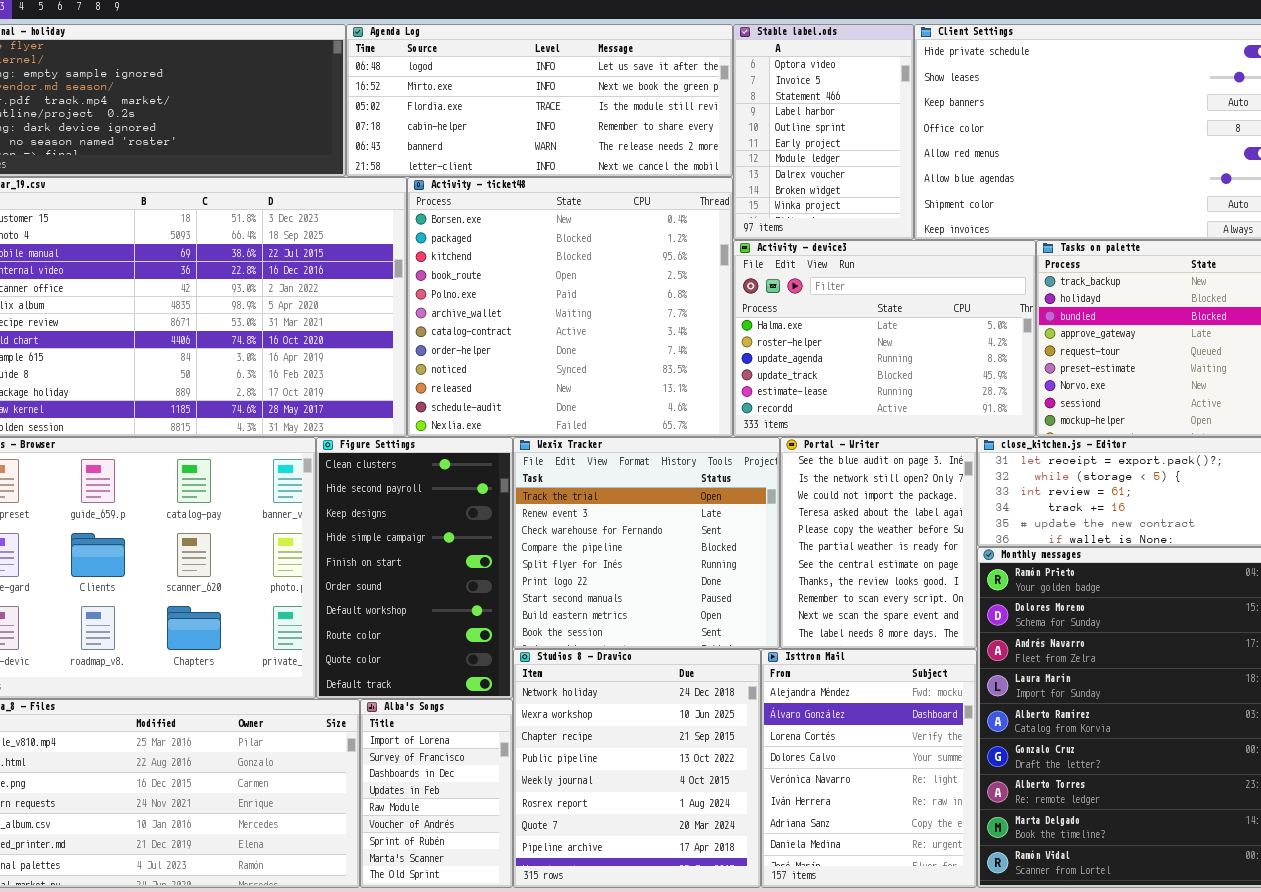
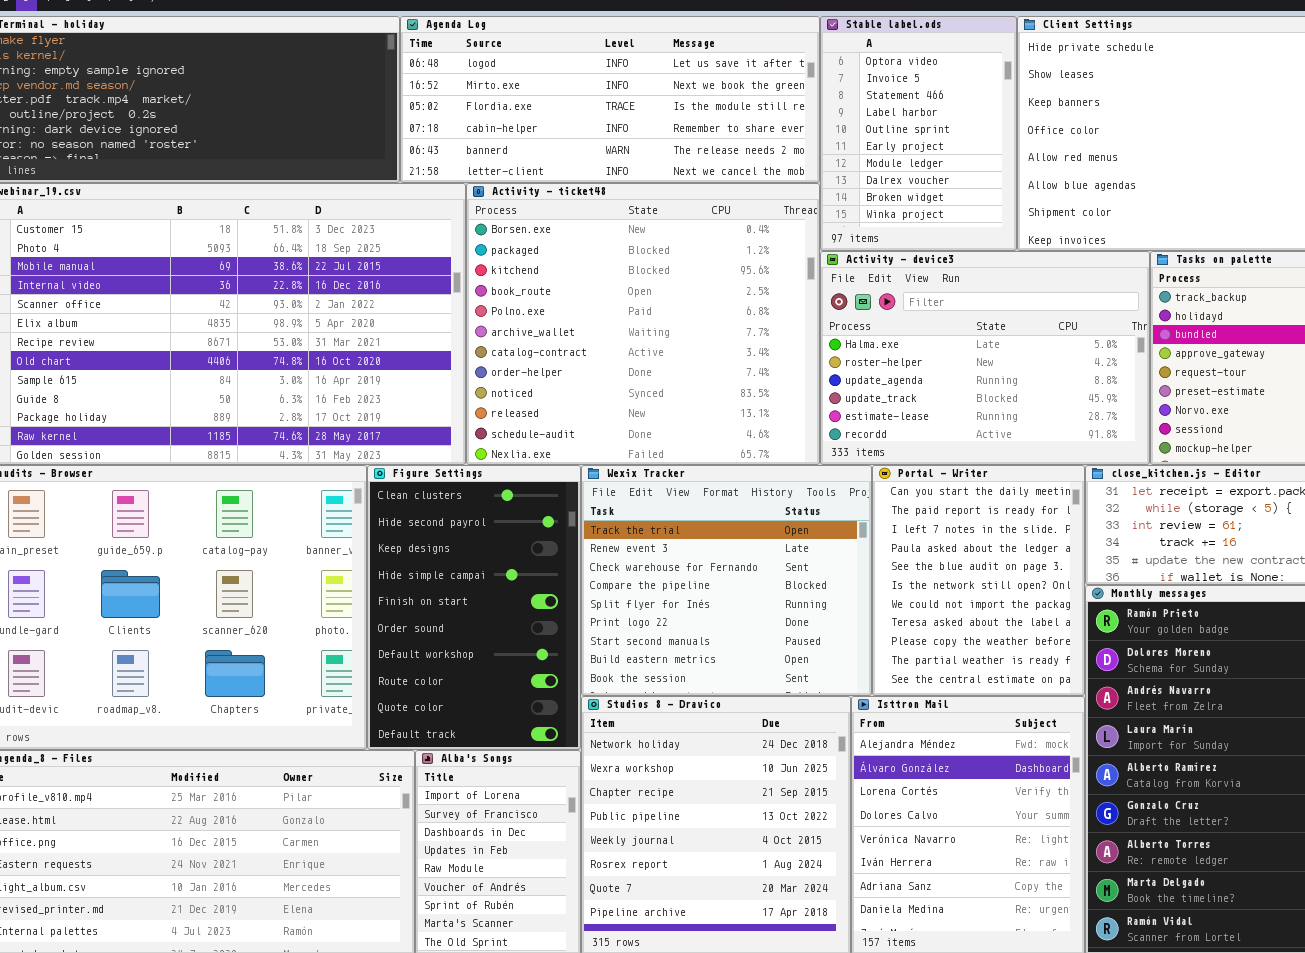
Portal - Writer: [780,437,977,649] -> [872,465,1085,696], scrolled up 4 rows

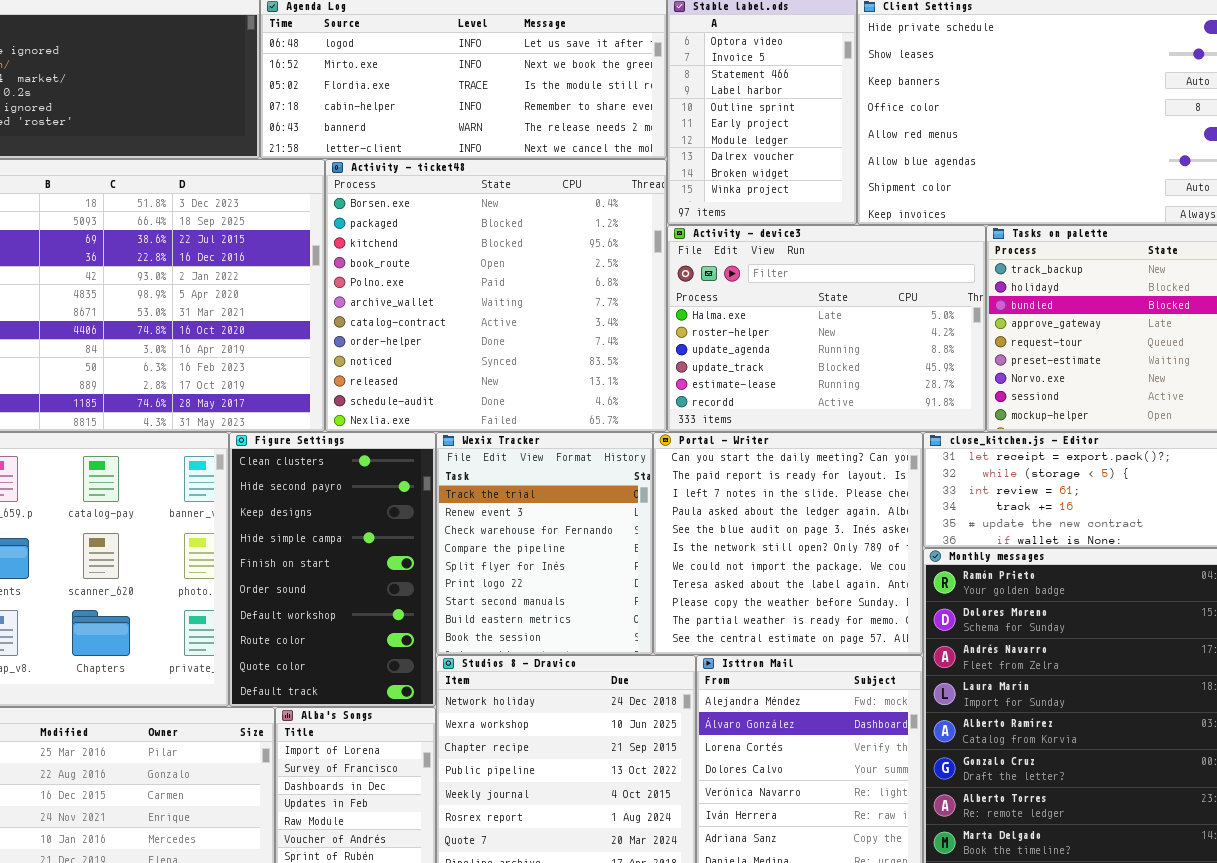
Wexix Tracker: [581,465,872,696] -> [436,432,653,655], resized
Portal - Writer: [872,465,1085,696] -> [653,432,923,655], resized

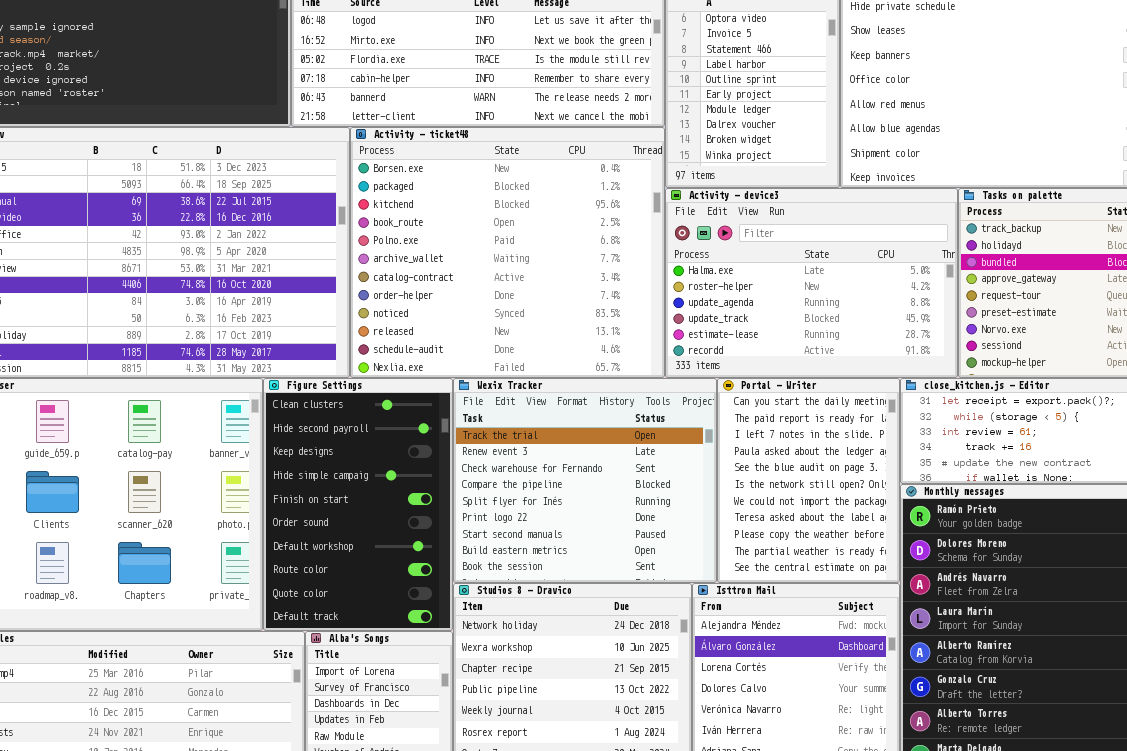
Wexix Tracker: [436,432,653,655] -> [453,378,717,583], resized
Portal - Writer: [653,432,923,655] -> [717,378,900,583], resized

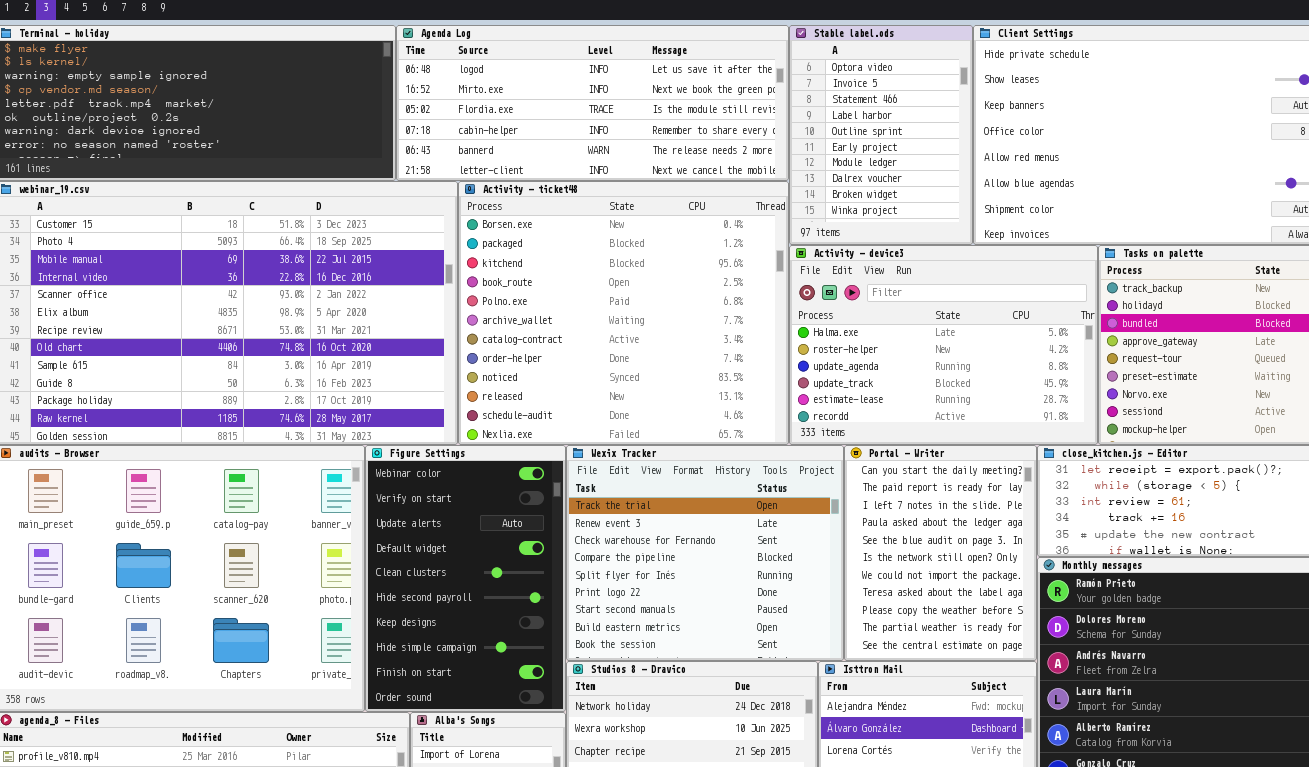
Figure Settings: [263,378,453,631] -> [365,445,566,712], scrolled up 4 rows

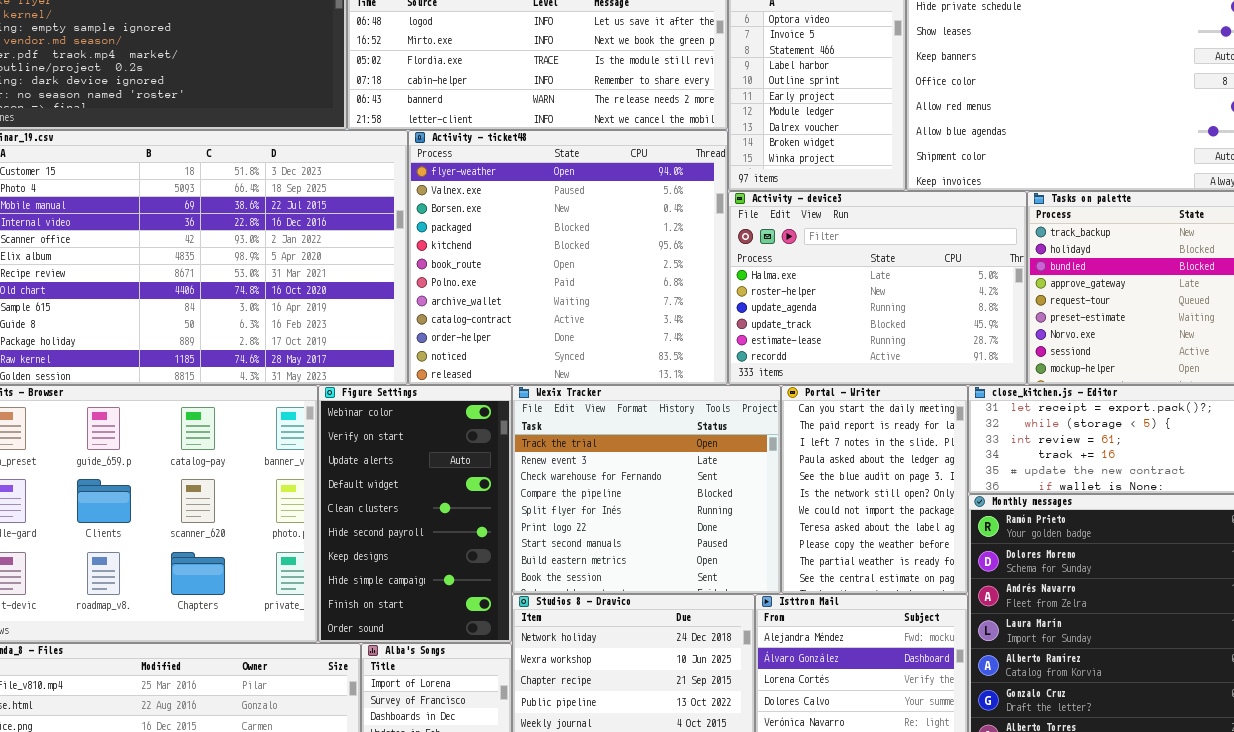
Activity - ticket48: [458,181,789,445] -> [408,130,728,385], scrolled up 2 rows

